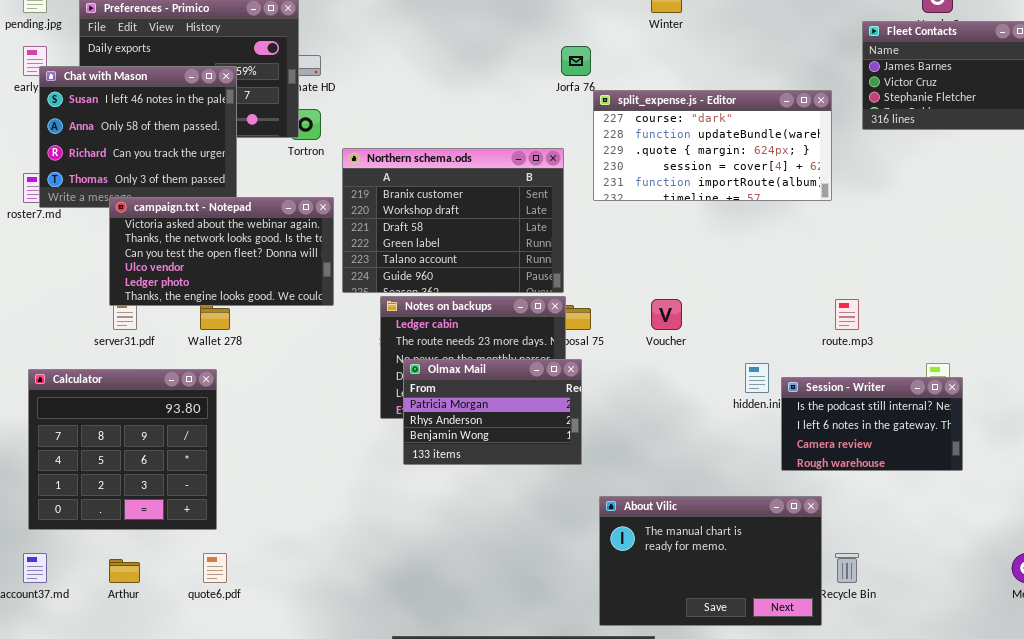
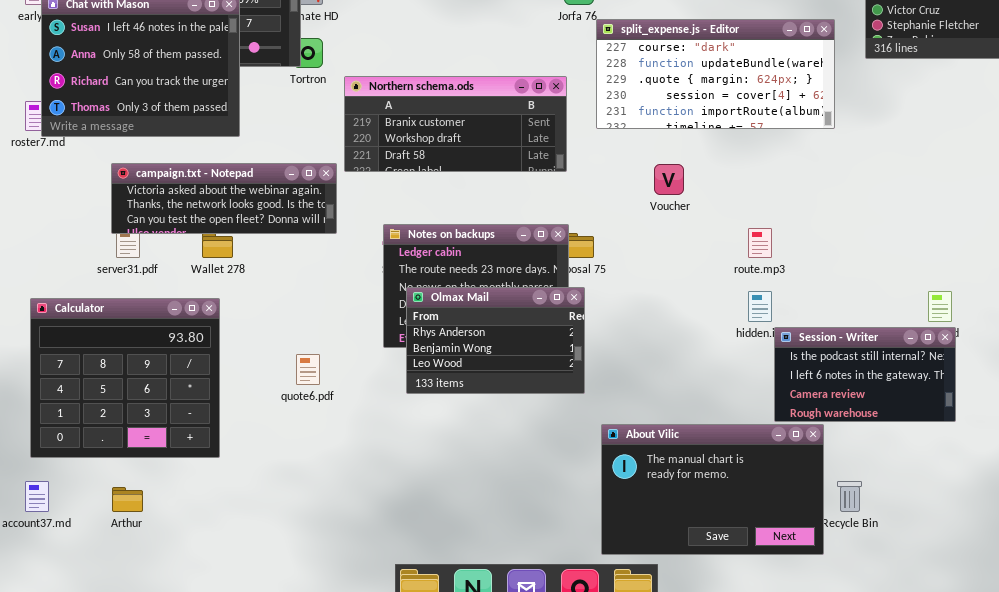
Northern schema.ods: [342,148,564,293] -> [344,76,567,172], resized
campaign.txt - Notepad: [109,197,334,306] -> [111,163,337,234], resized
Voucher: [651,299,682,330] -> [654,164,684,195], moved
route.mp3: [835,299,859,330] -> [748,228,772,258], moved
Olmax Mail: [403,359,582,465] -> [406,287,585,394], scrolled down 1 row
Session - Writer: [781,377,963,471] -> [774,327,956,422], moved
quote6.pdf: [203,553,227,583] -> [296,354,320,385], moved

